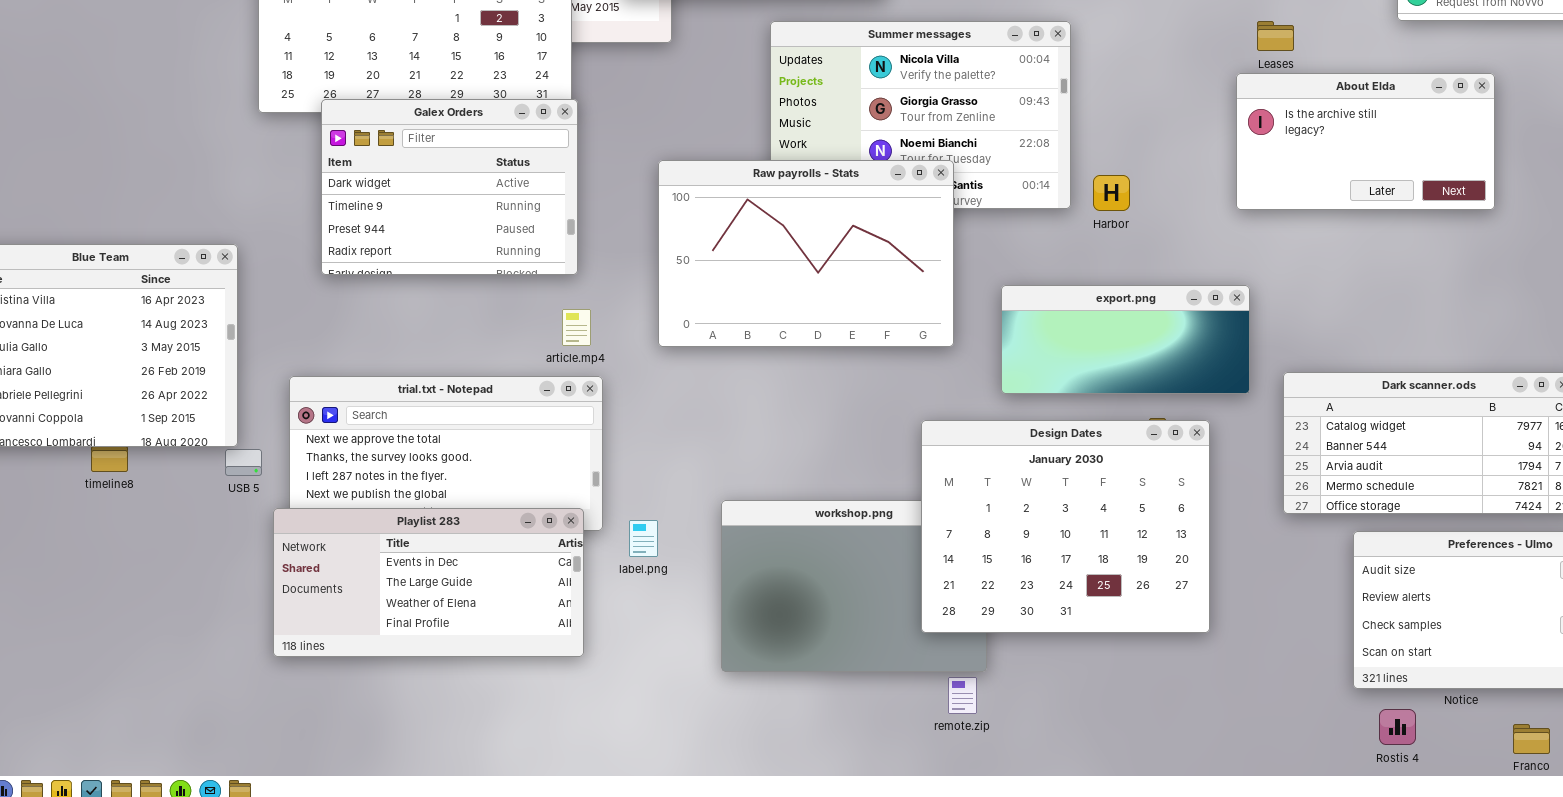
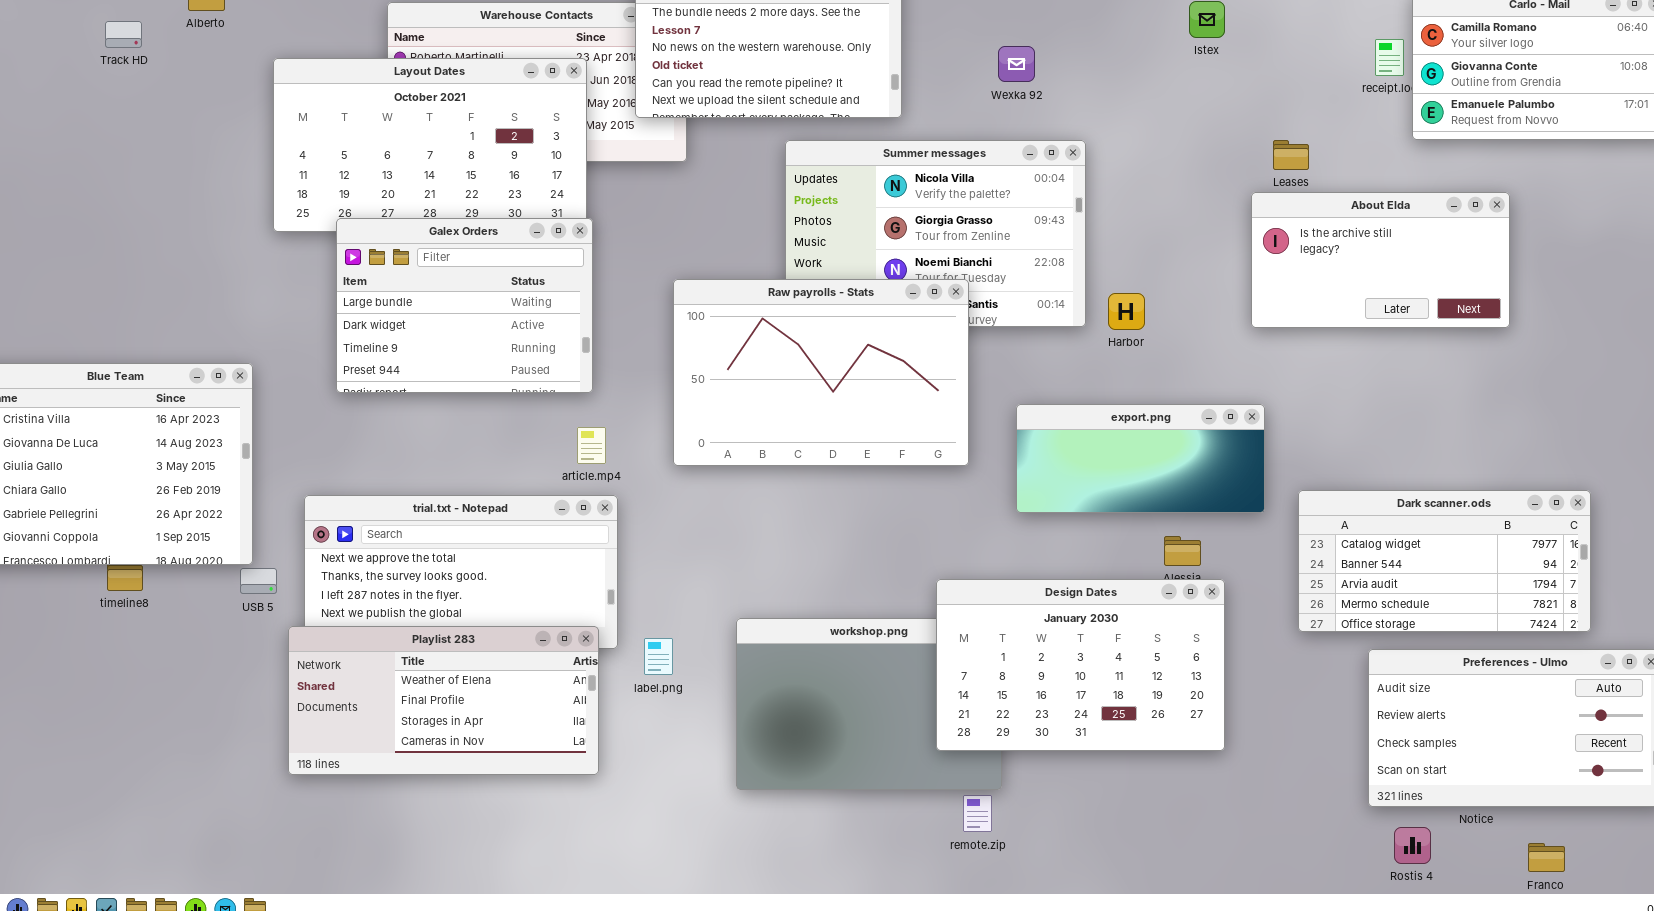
Galex Orders: [321,99,578,275] -> [336,218,593,393], scrolled up 1 row
Design Dates: [921,420,1210,633] -> [936,579,1225,751], resized
Playlist 283: [273,508,584,657] -> [288,626,599,775], scrolled down 2 rows

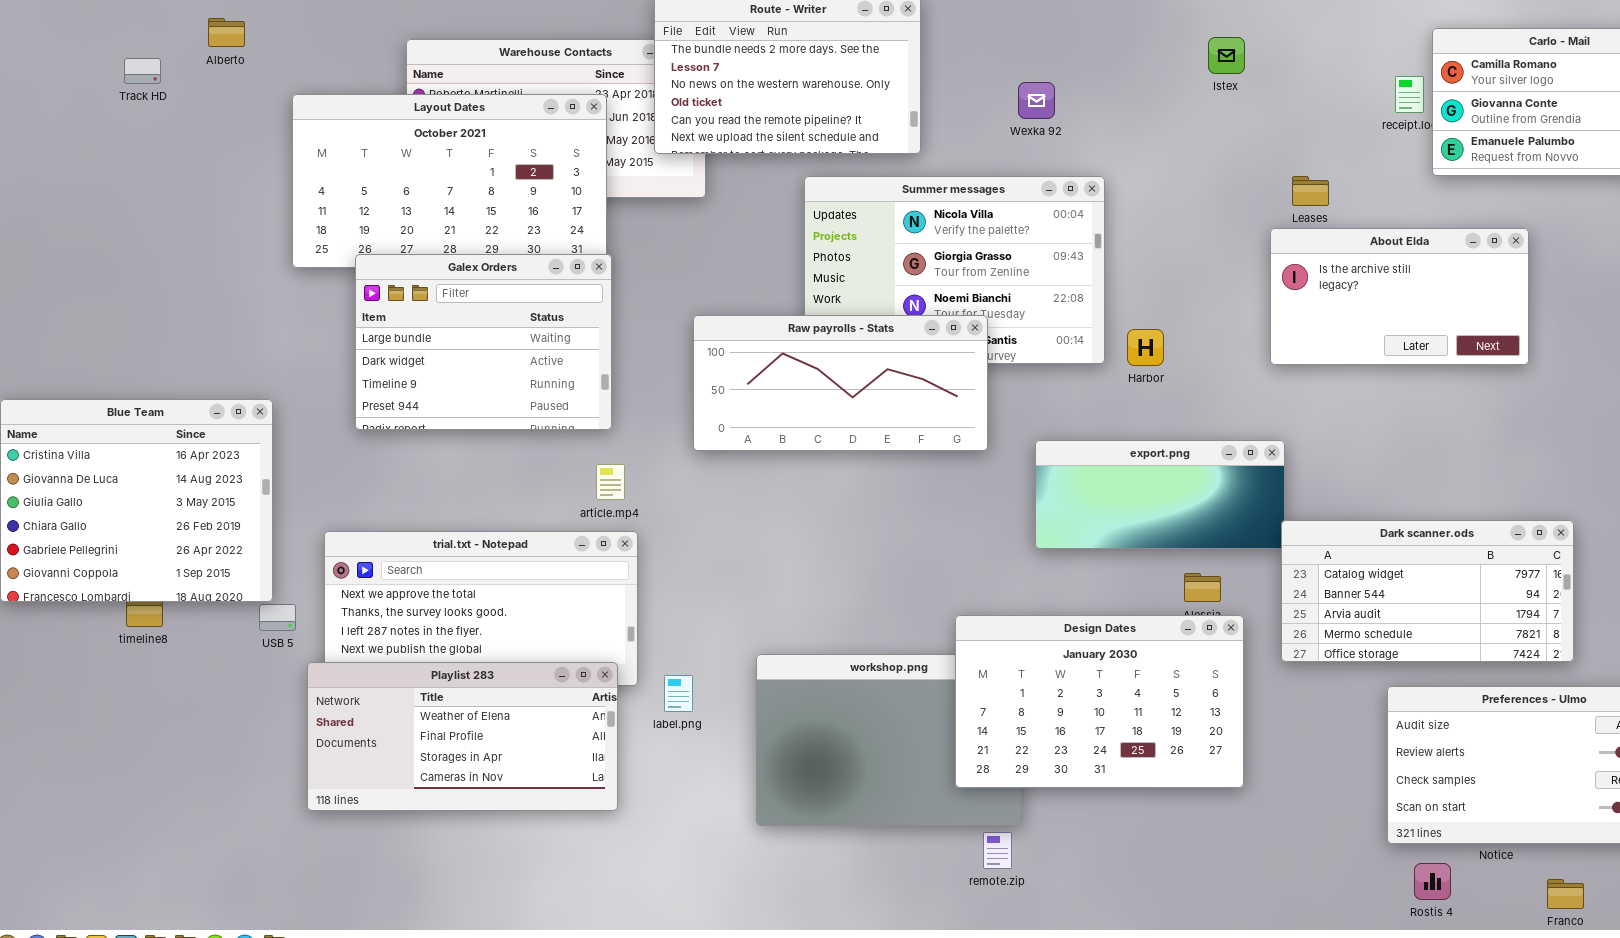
Raw payrolls - Stats: [673,279,969,466] -> [693,315,988,451], resized
Dark scanner.ods: [1298,490,1591,632] -> [1281,520,1574,662], moved

